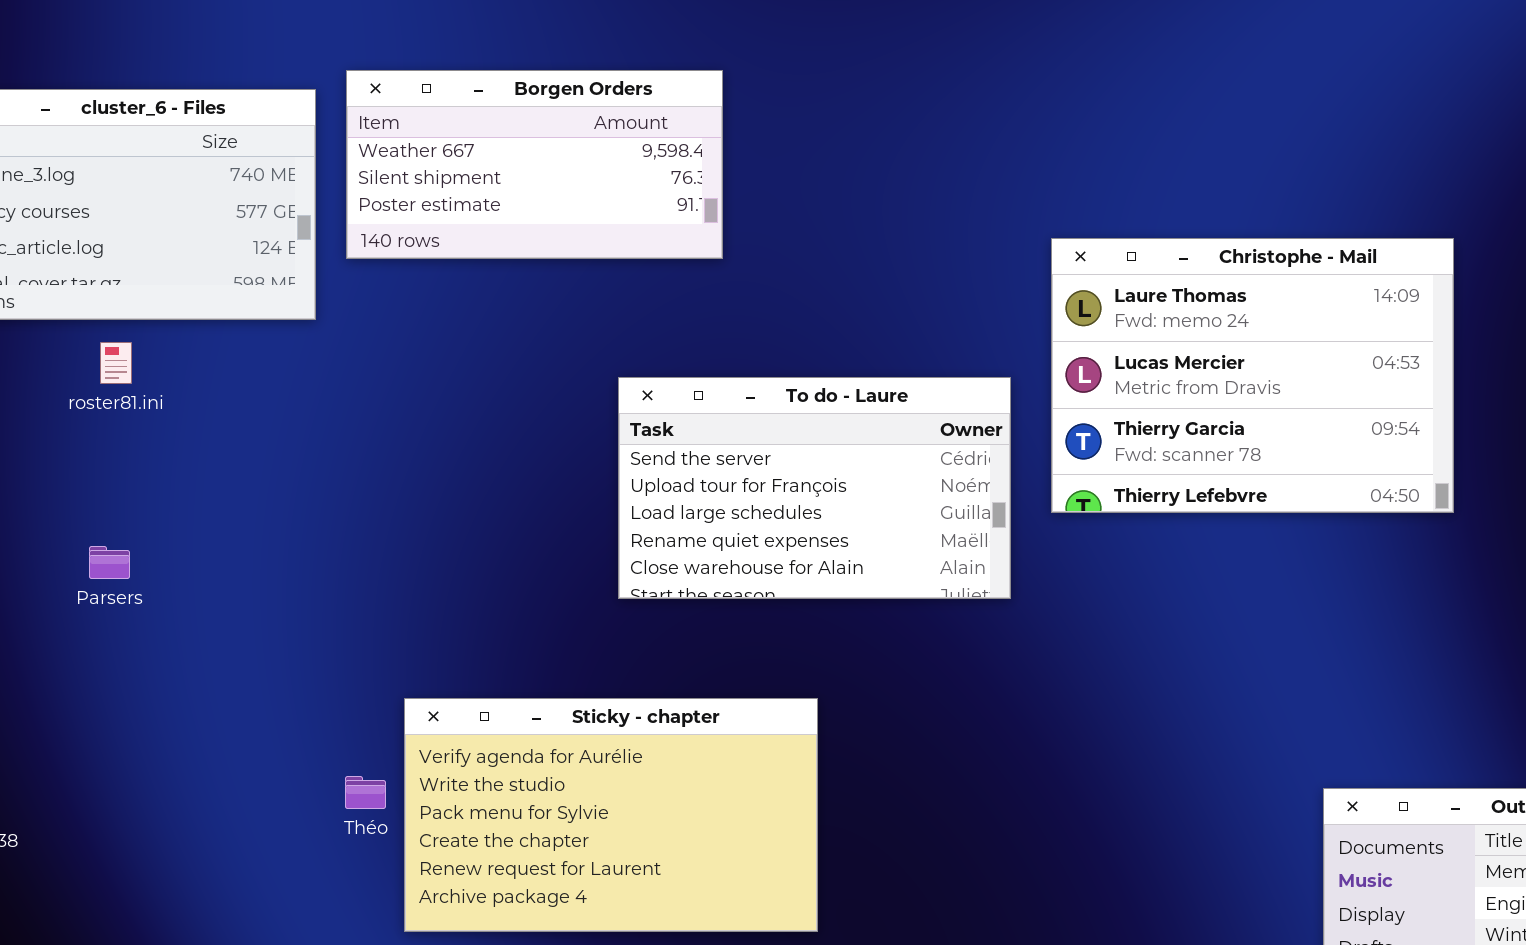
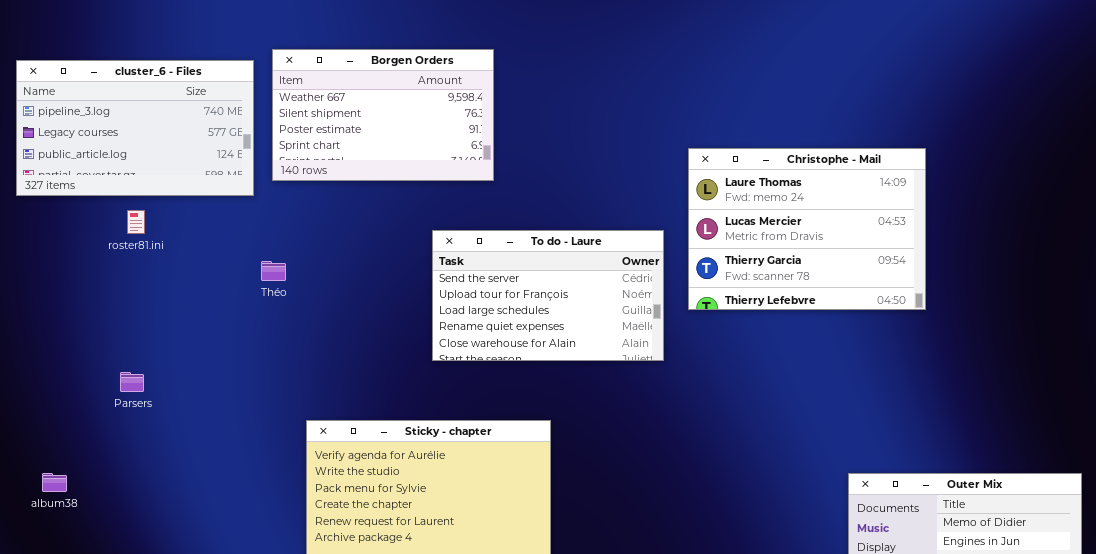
Borgen Orders: [346,70,723,259] -> [272,49,494,181], resized
Parsers: [89,546,130,579] -> [120,372,144,392], moved
Théo: [345,776,386,809] -> [261,261,286,281], moved

